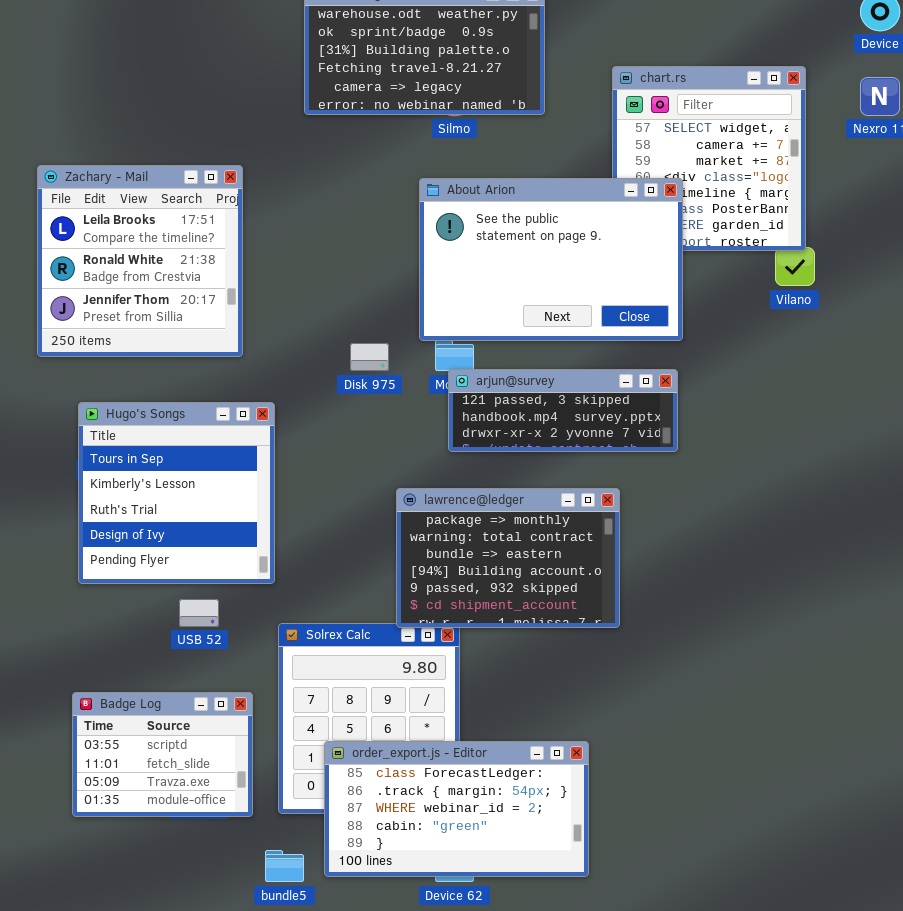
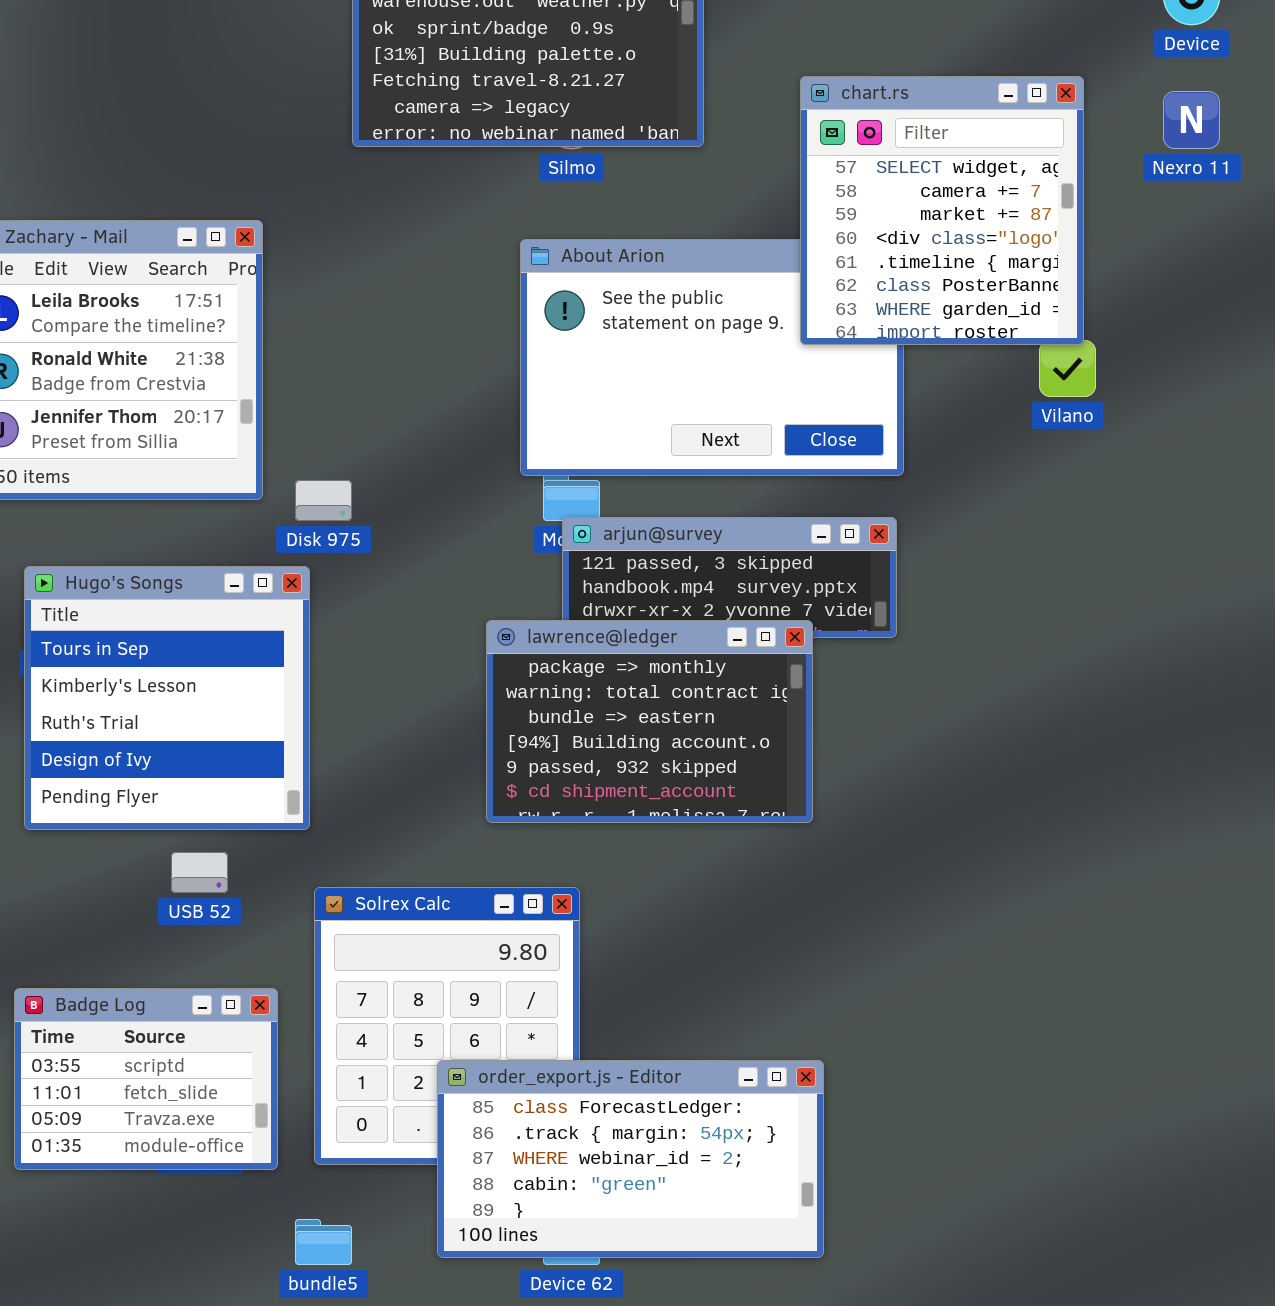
chart.rs: [612,66,806,251] -> [800,76,1084,345], raised
Disk 975: [350,343,389,371] -> [295,480,352,521], moved
lawrence@ledger: [396,488,620,628] -> [486,620,813,823], moved
order_export.js - Editor: [324,741,589,877] -> [437,1060,824,1258], moved

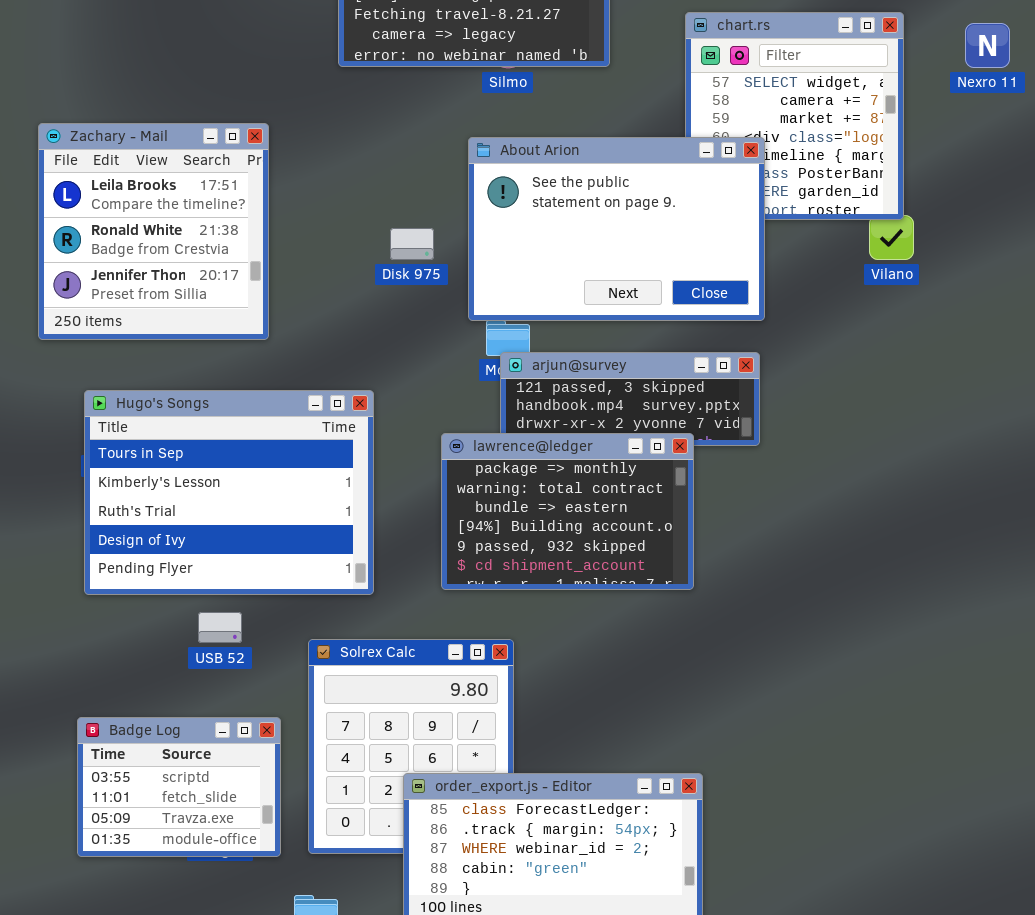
About Arion: [520,239,904,476] -> [468,137,765,321], raised
Disk 975: [295,480,352,521] -> [390,228,434,260], moved
Hugo's Songs: [24,566,310,830] -> [84,390,374,595], resized

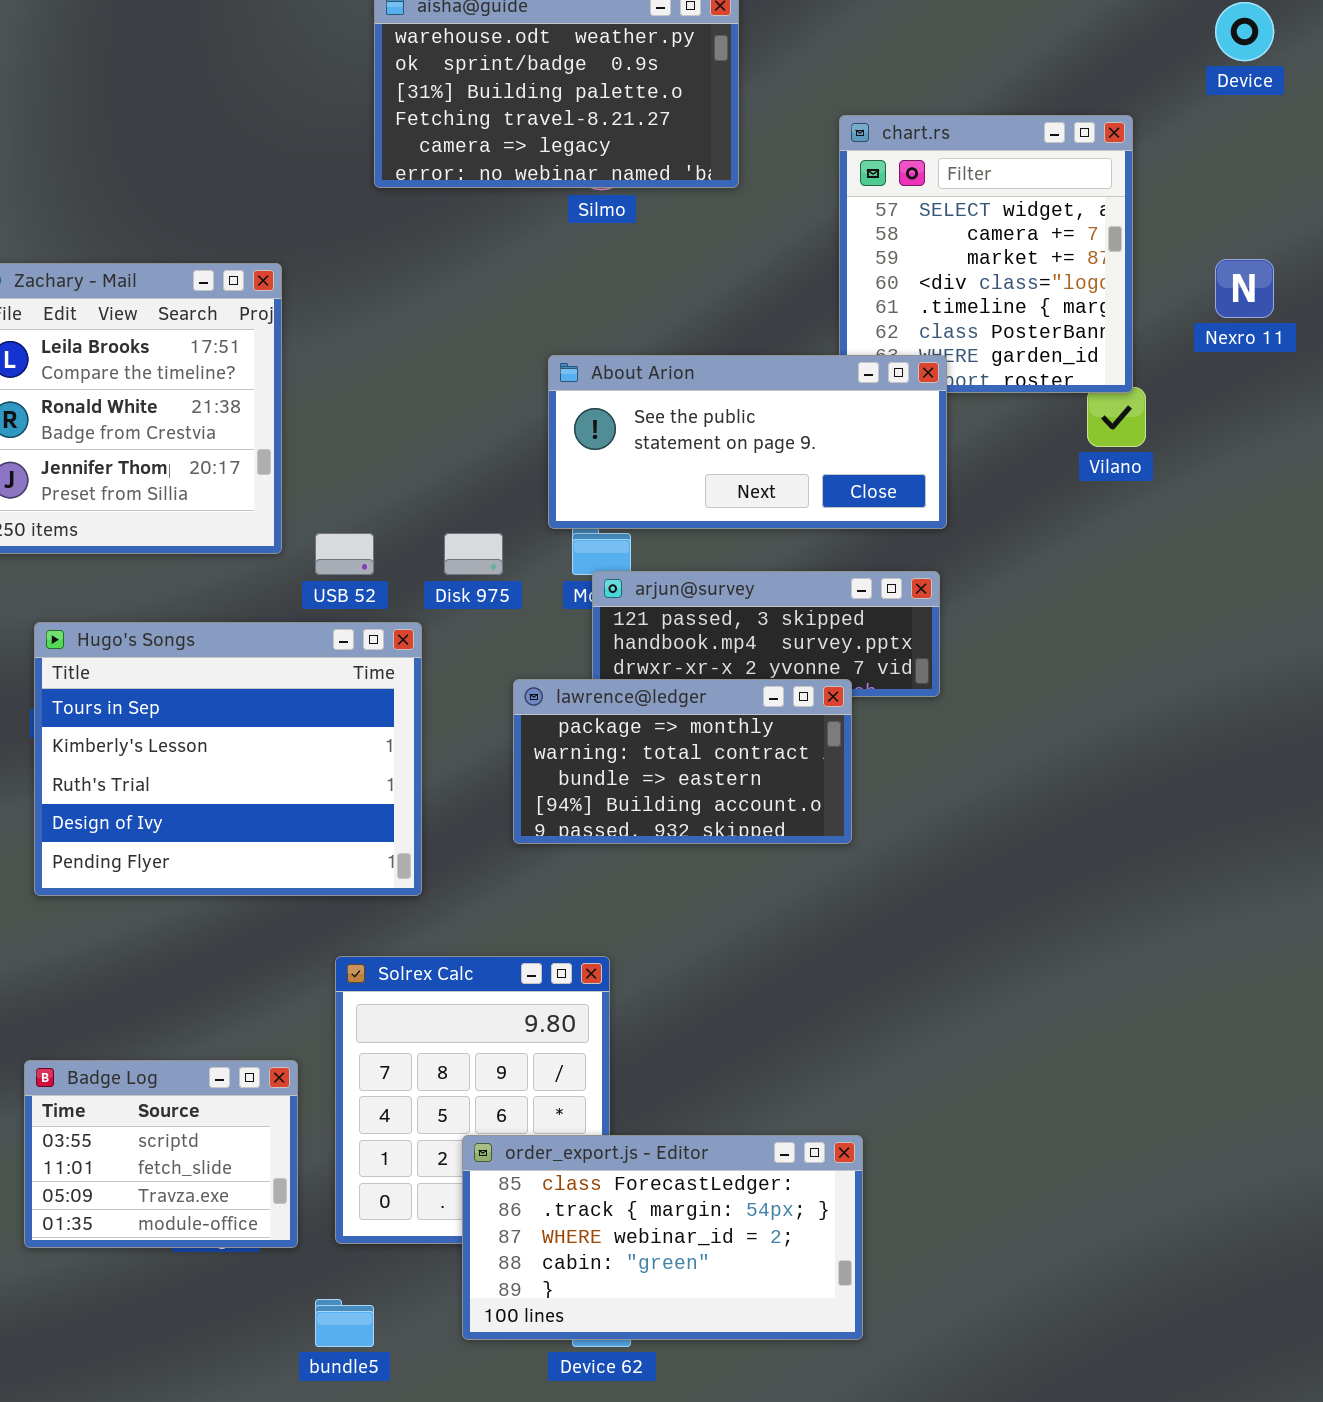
Nexro 11: [965,23,1010,68] -> [1215,259,1274,318], moved
About Arion: [468,137,765,321] -> [548,355,947,529], resized
Disk 975: [390,228,434,260] -> [444,533,503,575], moved
lawrence@ledger: [441,433,694,590] -> [513,679,852,844], resized
USB 52: [198,612,242,643] -> [315,533,374,575], moved

